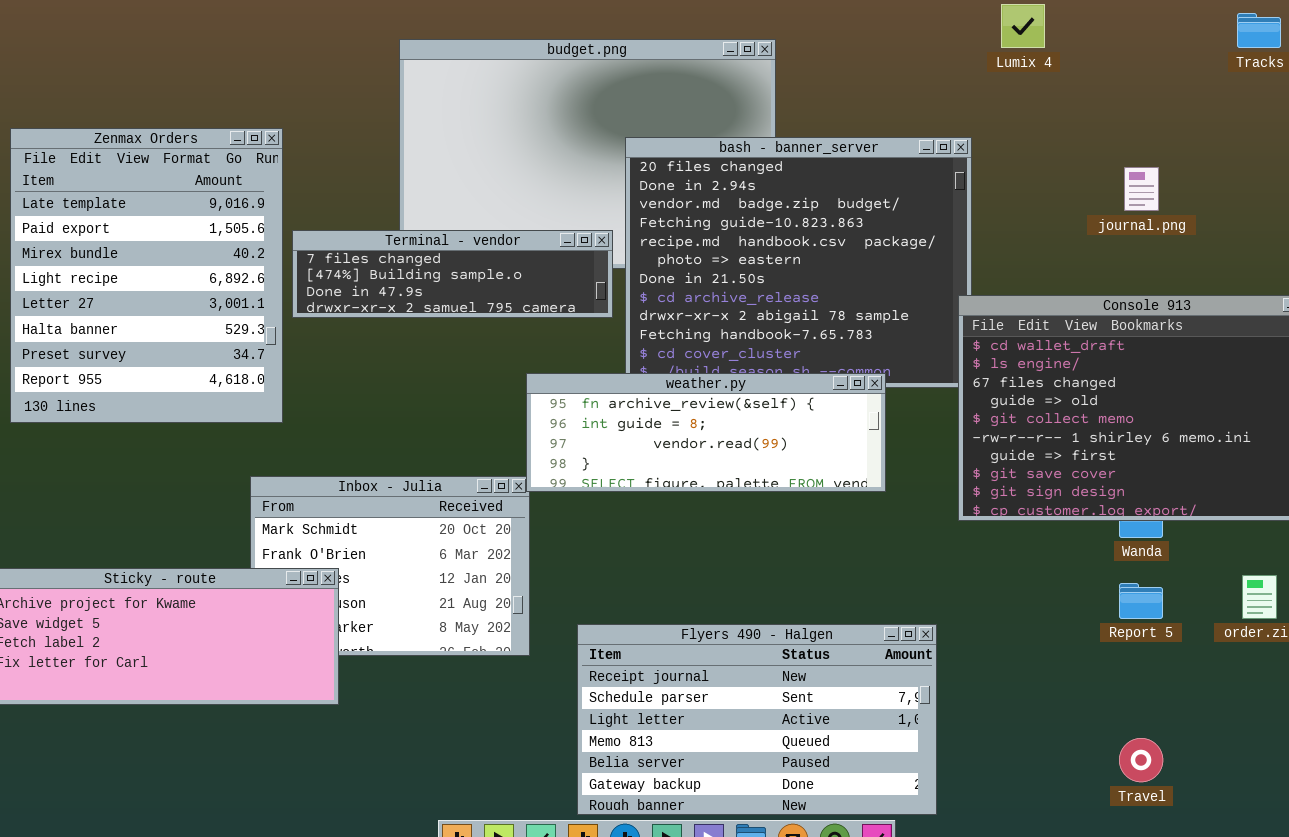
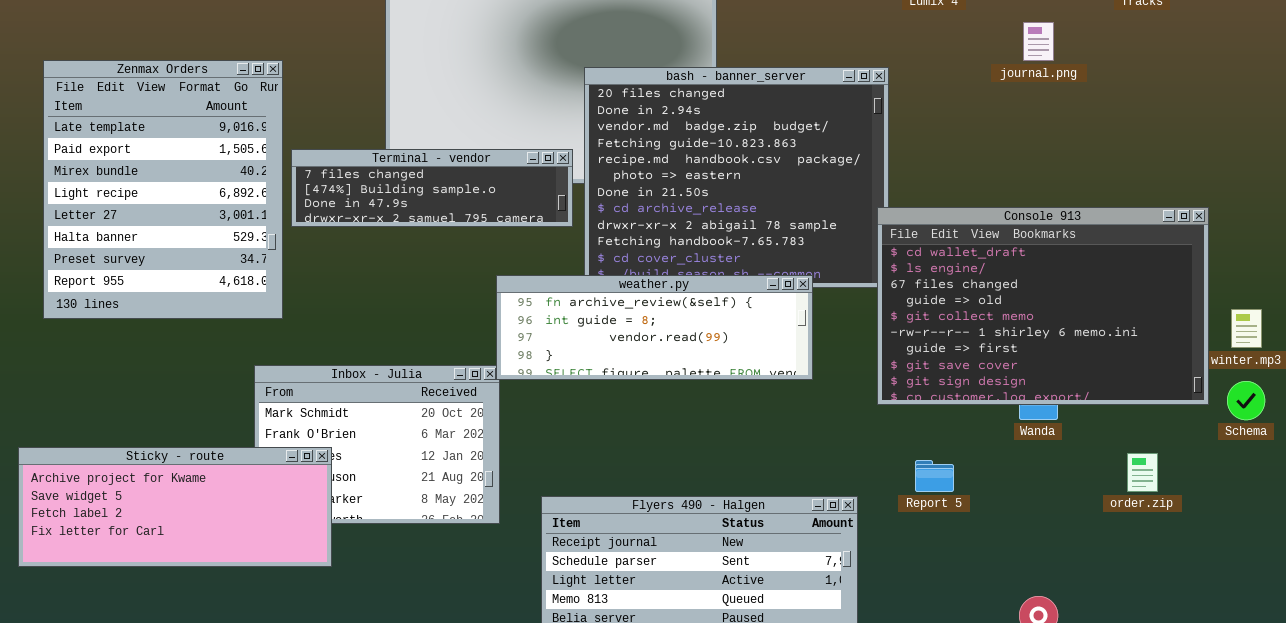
journal.png: [1124,167,1159,211] -> [1023,22,1054,61], moved
Report 5: [1119,583,1163,619] -> [915,460,954,492], moved

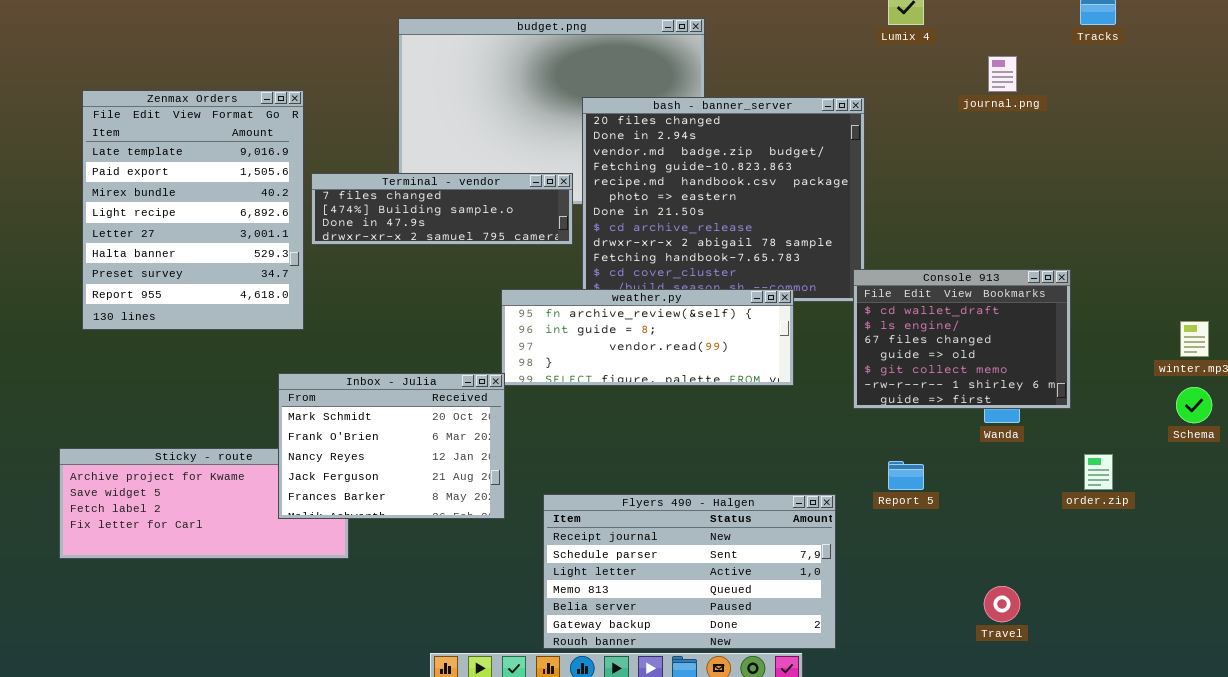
Console 913: [877,207,1209,405] -> [853,269,1071,409], resized
Inbox - Julia: [254,365,500,524] -> [278,373,505,519], raised

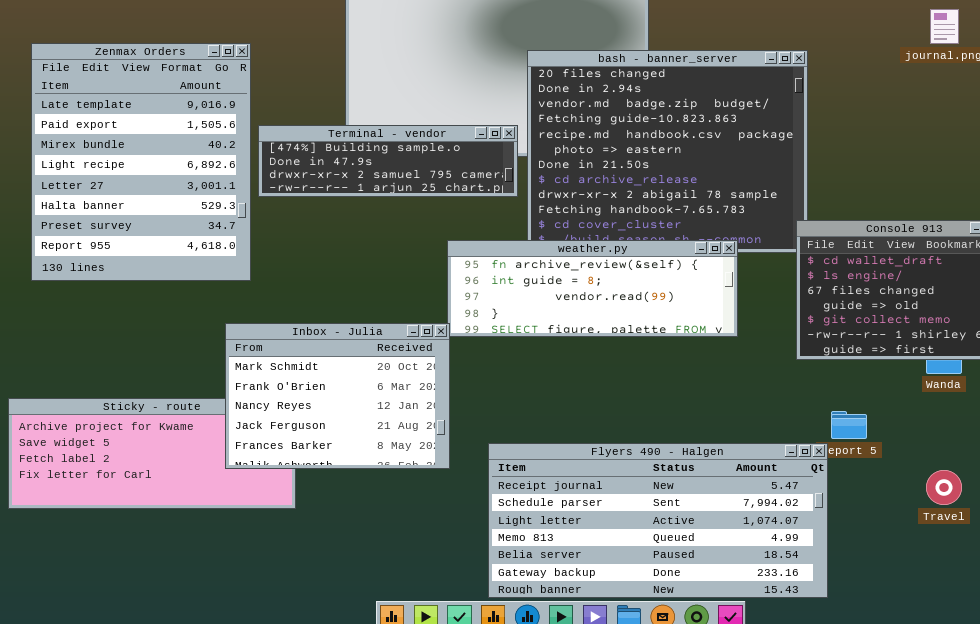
Terminal - vendor: [311,173,573,245] -> [258,125,518,197], scrolled down 1 row
Flyers 490 - Halgen: [543,494,836,649] -> [488,443,828,598], resized
Travel: [984,586,1020,622] -> [926,470,962,505], moved

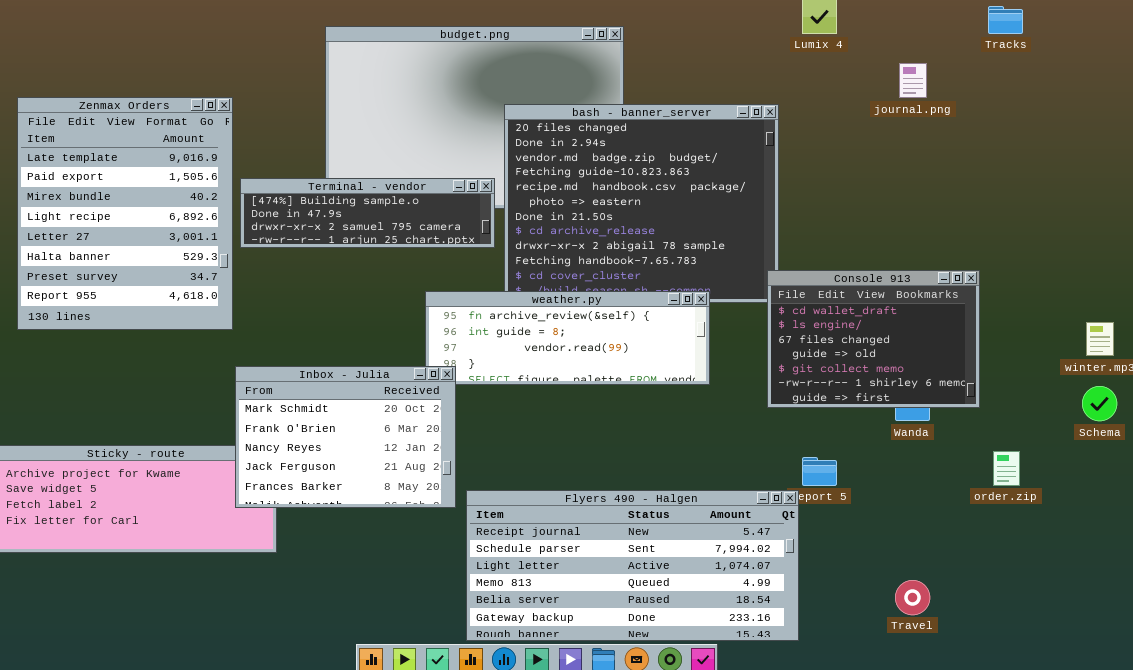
Inbox - Julia: [225,323,450,469] -> [235,366,456,508], moved
Travel: [926,470,962,505] -> [895,580,930,615], moved

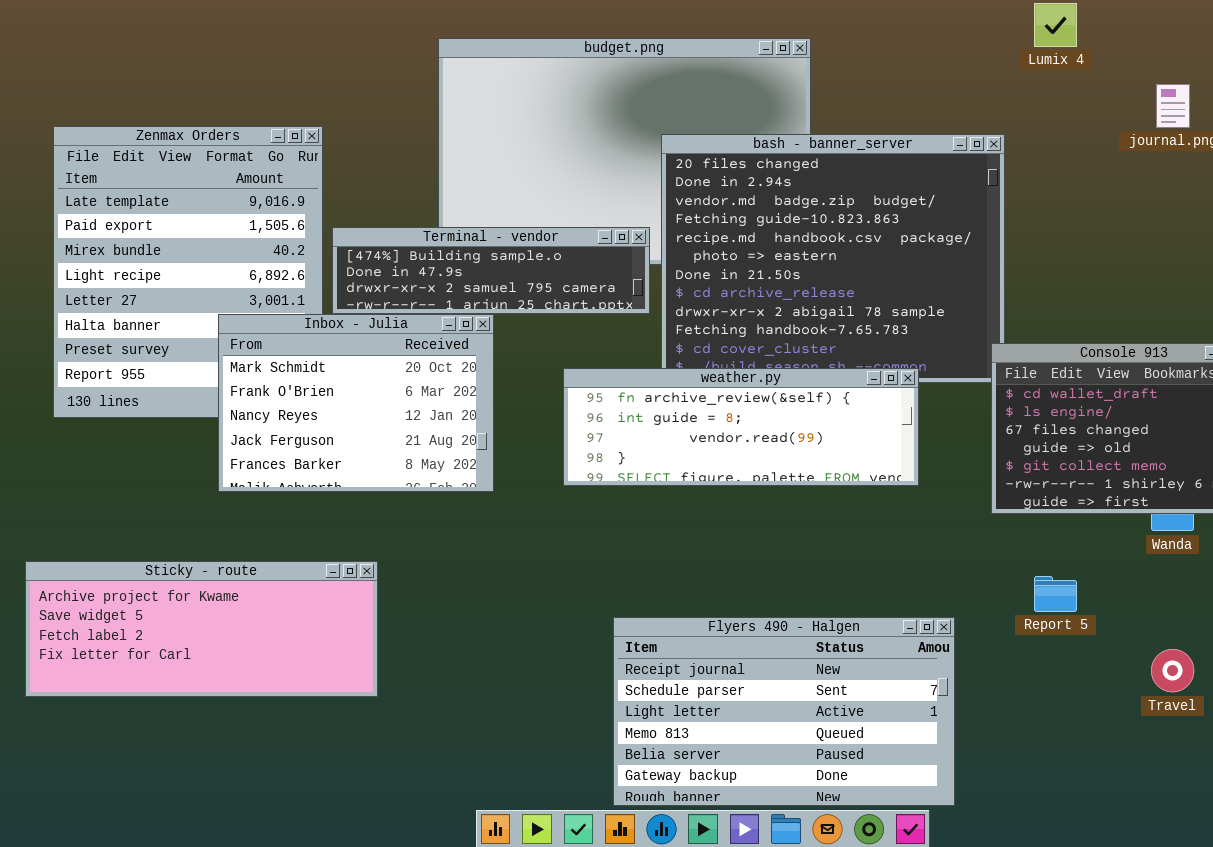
Inbox - Julia: [235,366,456,508] -> [218,314,494,492], moved
Flyers 490 - Halgen: [466,490,799,641] -> [613,617,955,806], resized
Travel: [895,580,930,615] -> [1151,649,1194,692], moved

